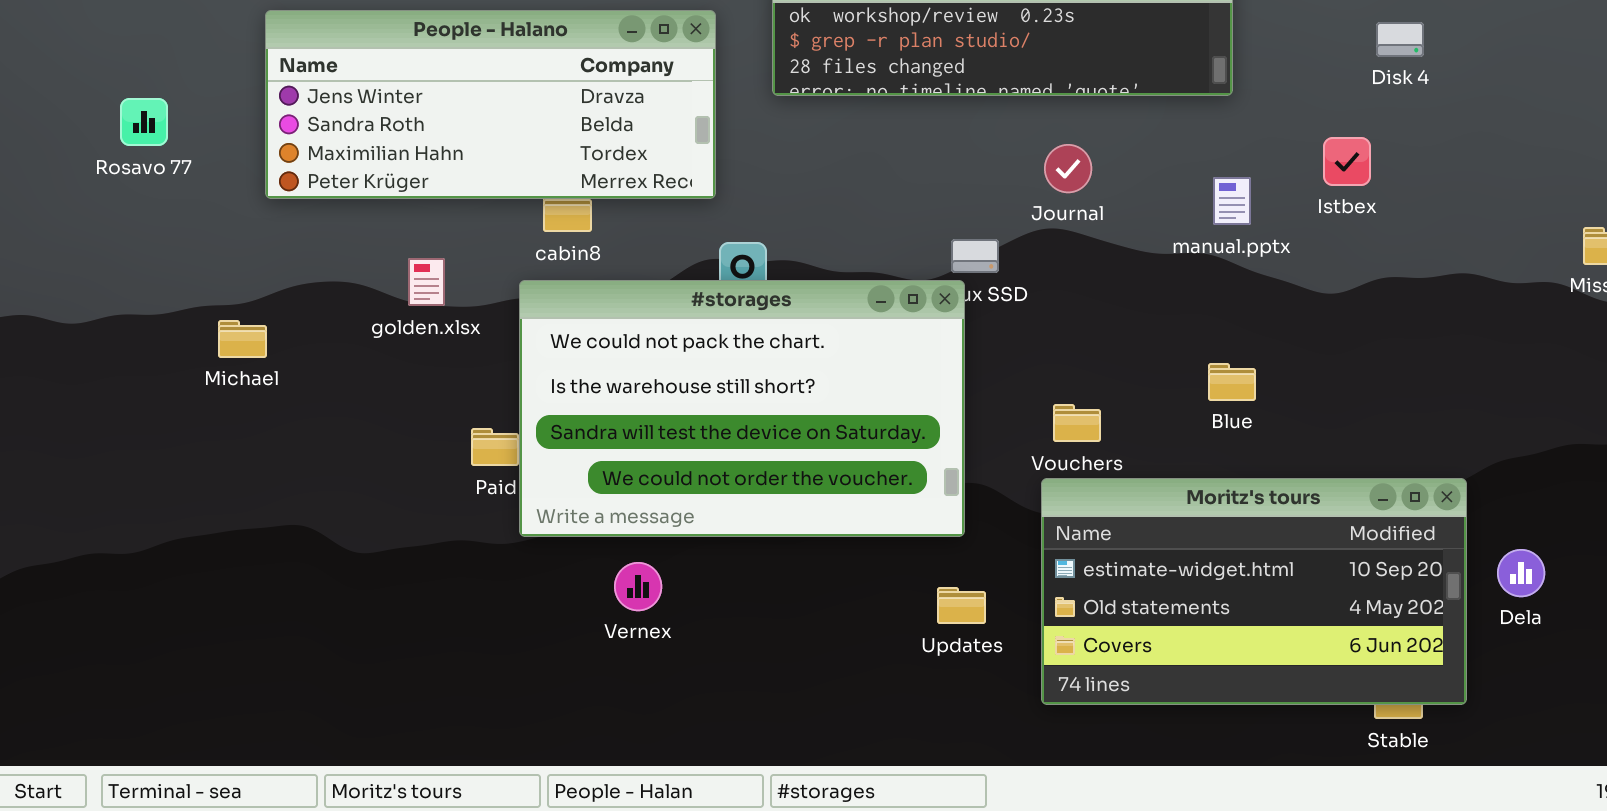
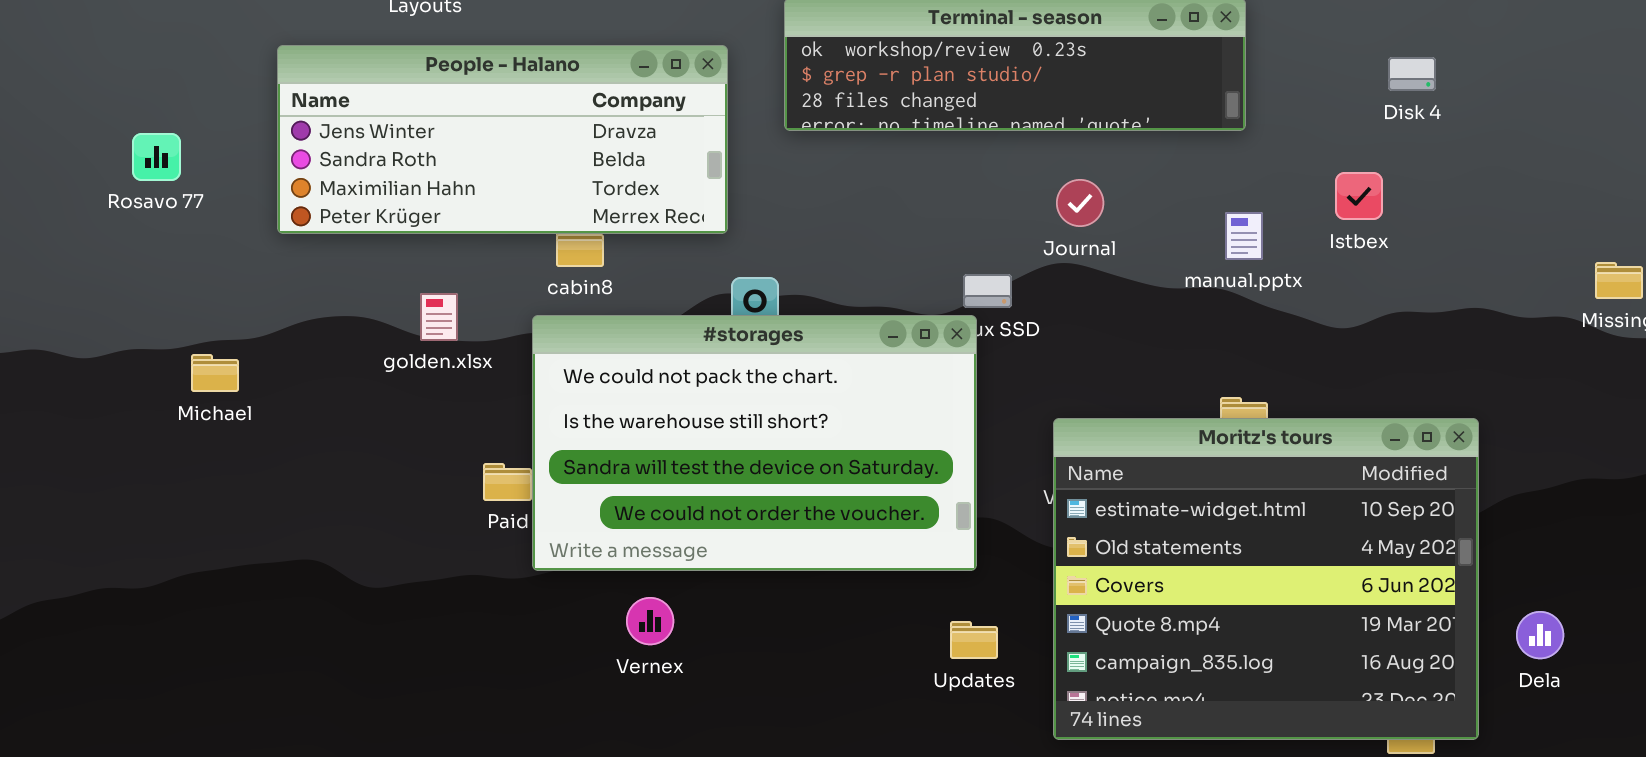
Michael: [218,320,267,358] -> [191,354,239,392], moved
Moritz's tours: [1041,478,1467,705] -> [1053,418,1479,740], resized
Dela: [1497,549,1545,597] -> [1516,611,1564,659], moved

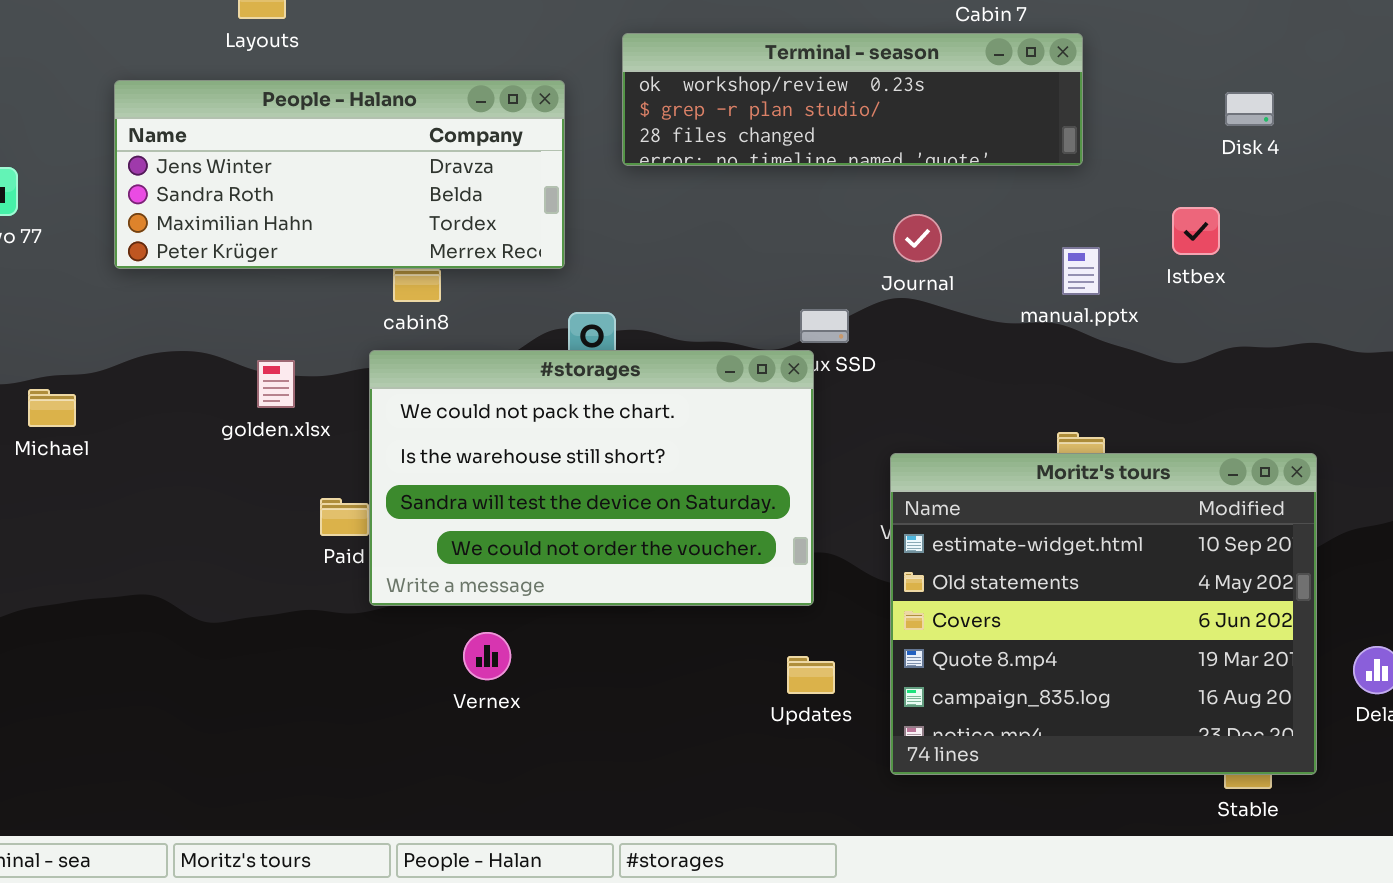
golden.xlsx: [420,293,458,341] -> [257,360,295,408], moved

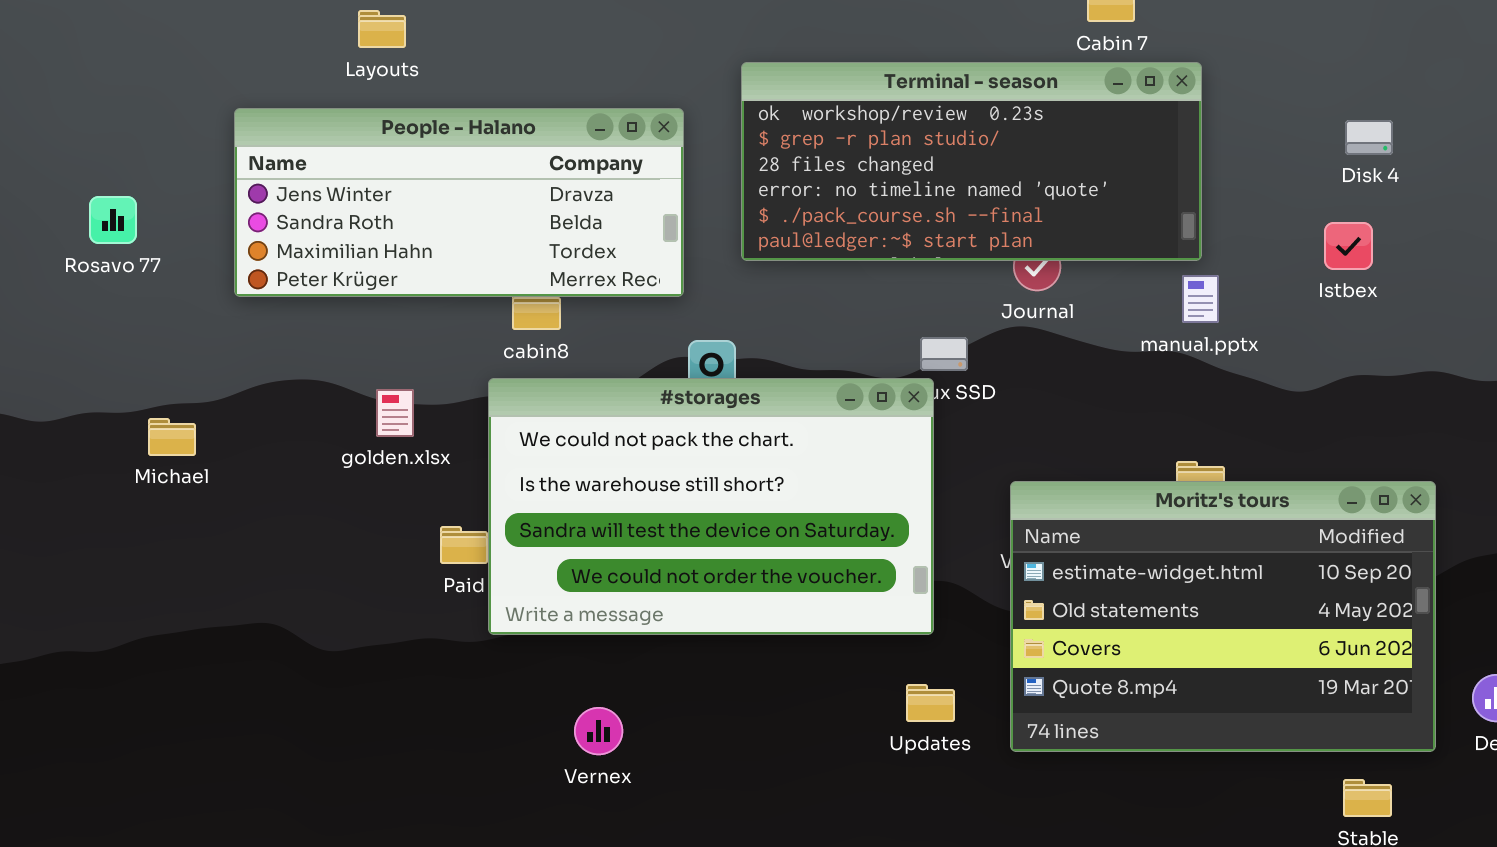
Terminal - season: [622,33,1083,166] -> [741,62,1202,261], resized
Istbex: [1172,207,1220,255] -> [1324,222,1373,270], moved
Moritz's tours: [890,453,1317,775] -> [1010,481,1436,752], resized
Vernex: [463,632,511,680] -> [574,707,623,755], moved

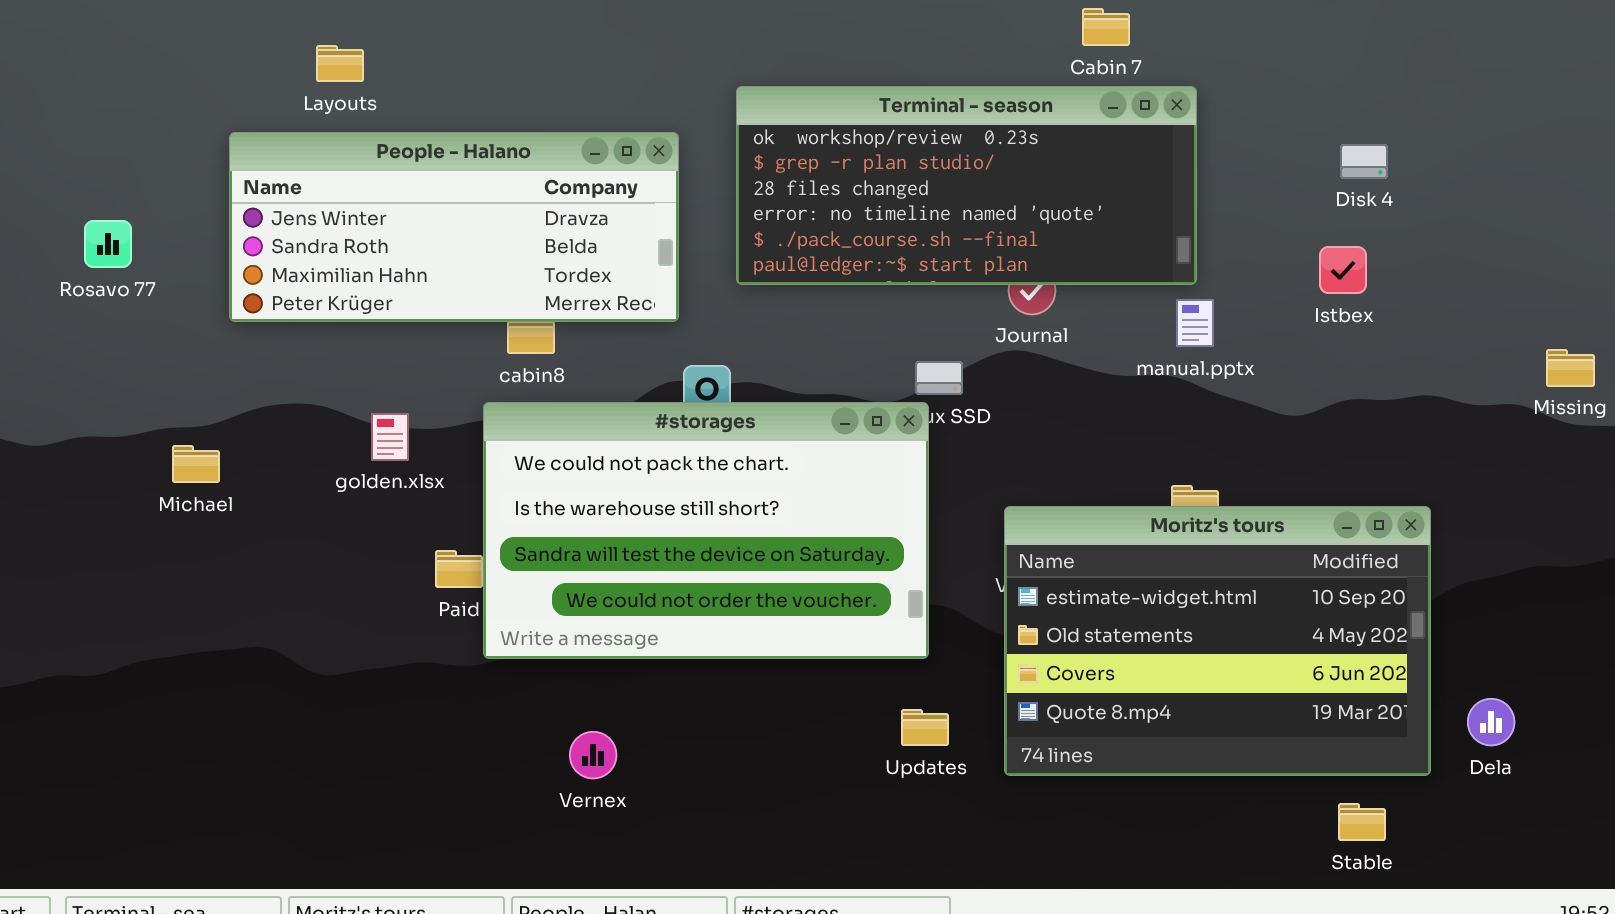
Layouts: [358,10,406,48] -> [316,45,364,82], moved
Michael: [148,418,196,456] -> [172,445,220,483], moved

